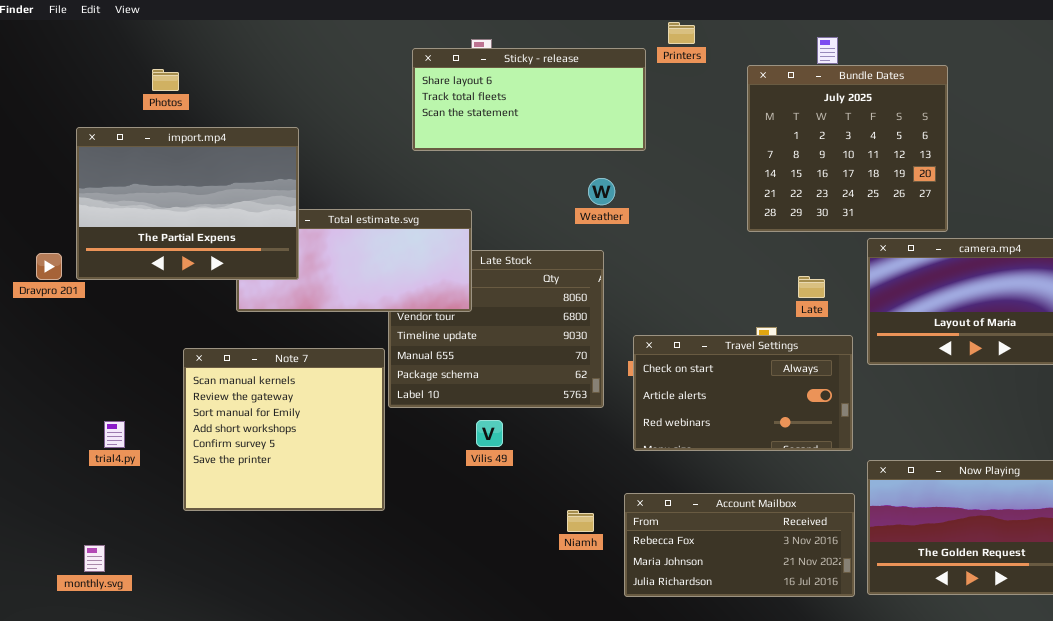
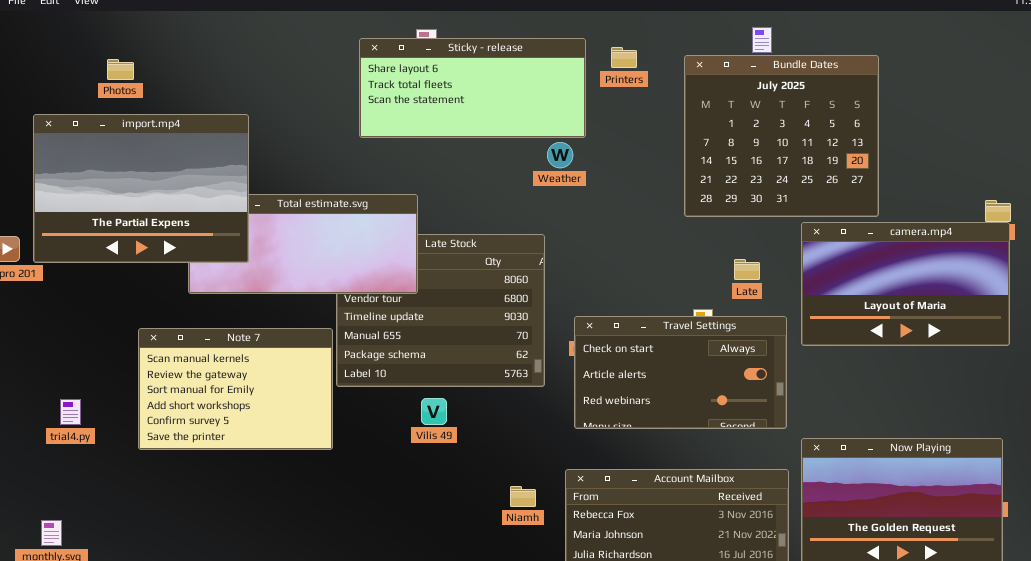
Printers: [668,22,695,44] -> [611,47,637,68], moved
Weather: [588,178,615,205] -> [547,142,573,168], moved
Note 7: [183,348,385,511] -> [138,328,333,450], resized

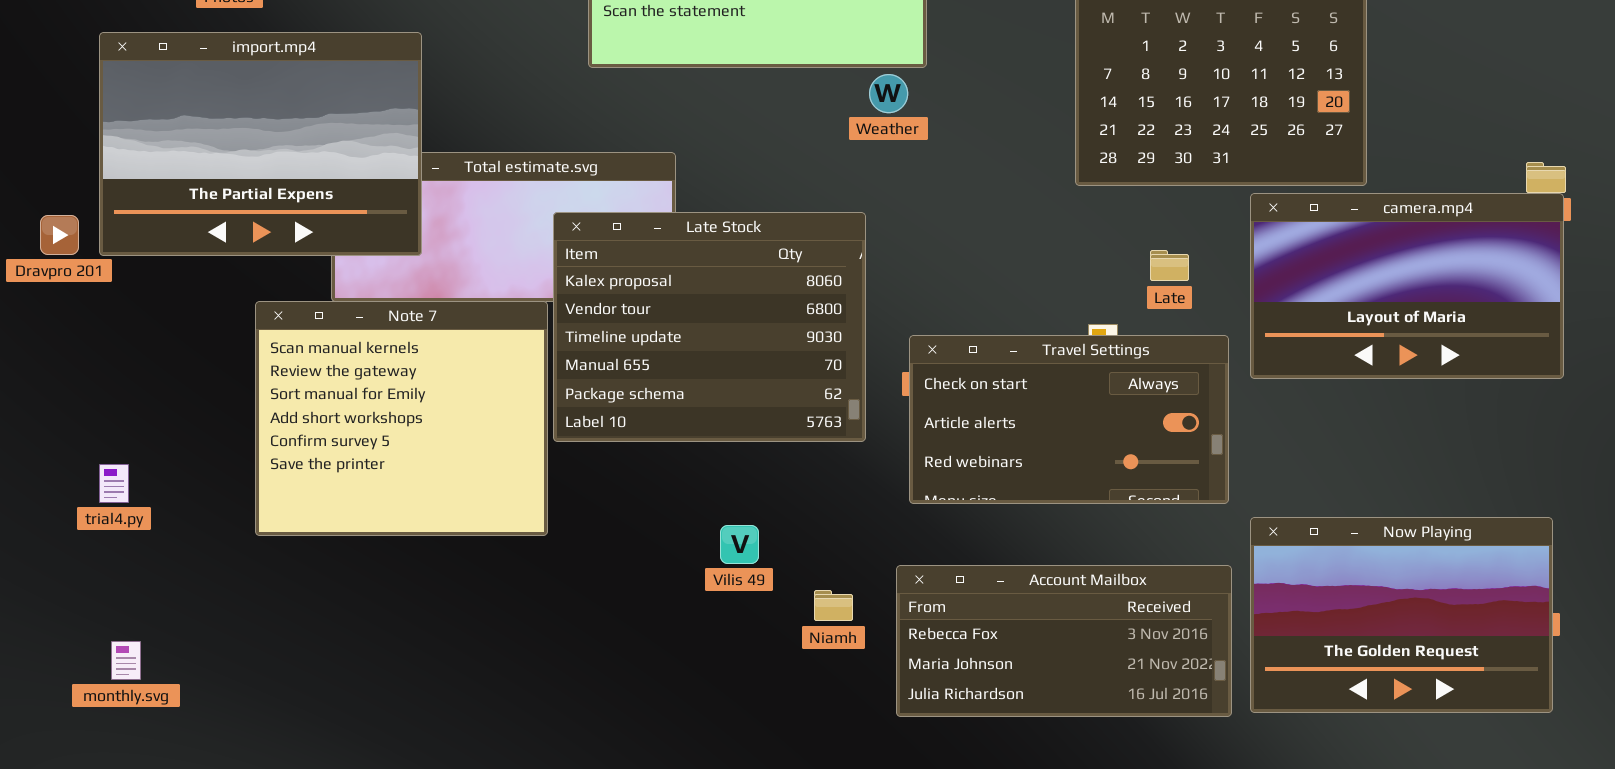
Late Stock: [336,234,545,387] -> [553,212,866,442], raised
Note 7: [138,328,333,450] -> [255,301,548,536], resized
Vilis 49: [421,398,447,425] -> [720,525,759,564], moved
trial4.py: [60,399,81,425] -> [99,464,129,503], moved

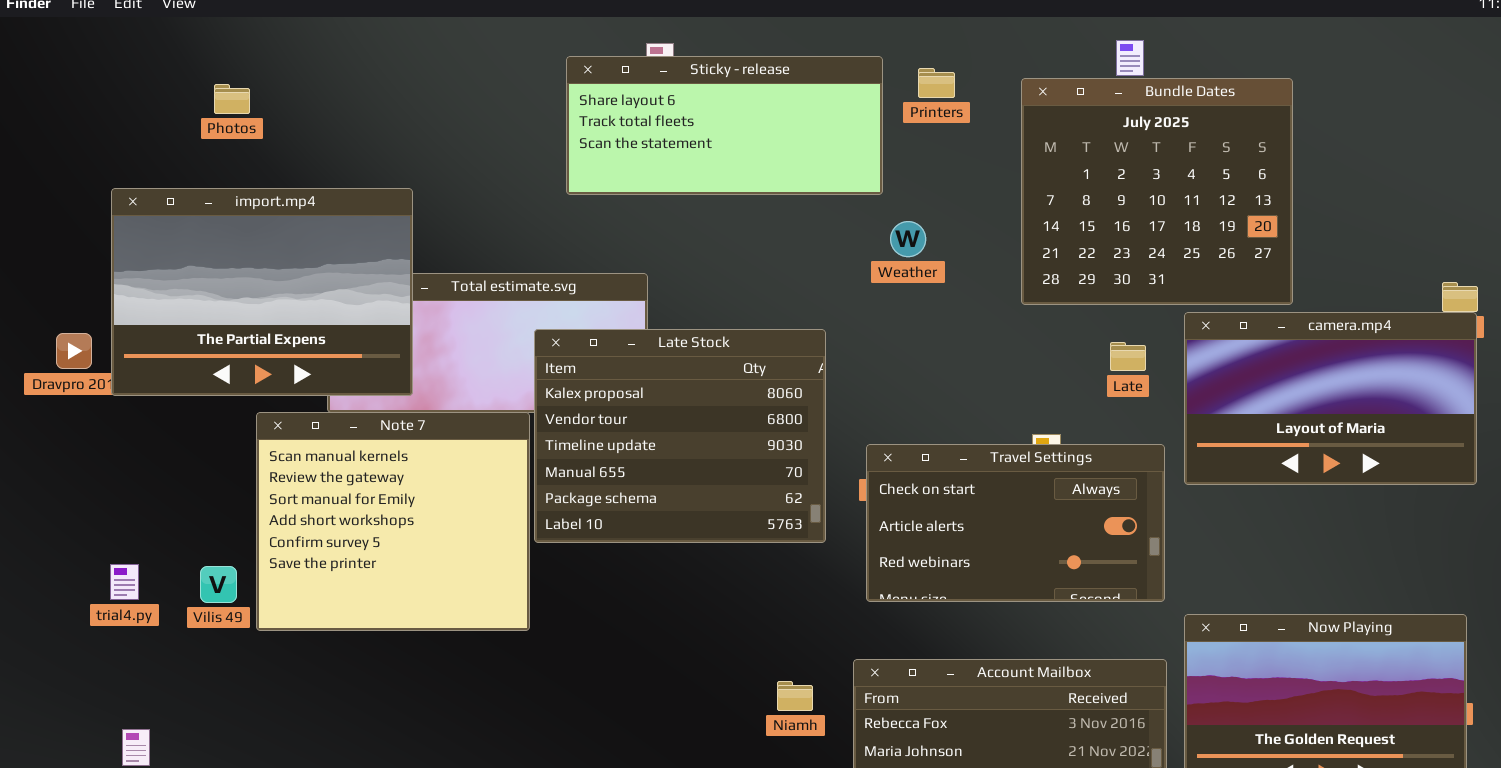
import.mp4: [99,32,422,256] -> [111,188,413,396], moved
Weather: [869,74,908,113] -> [890,221,926,257], moved
Late: [1150,250,1189,281] -> [1110,342,1146,371], moved
Vilis 49: [720,525,759,564] -> [200,566,237,603], moved

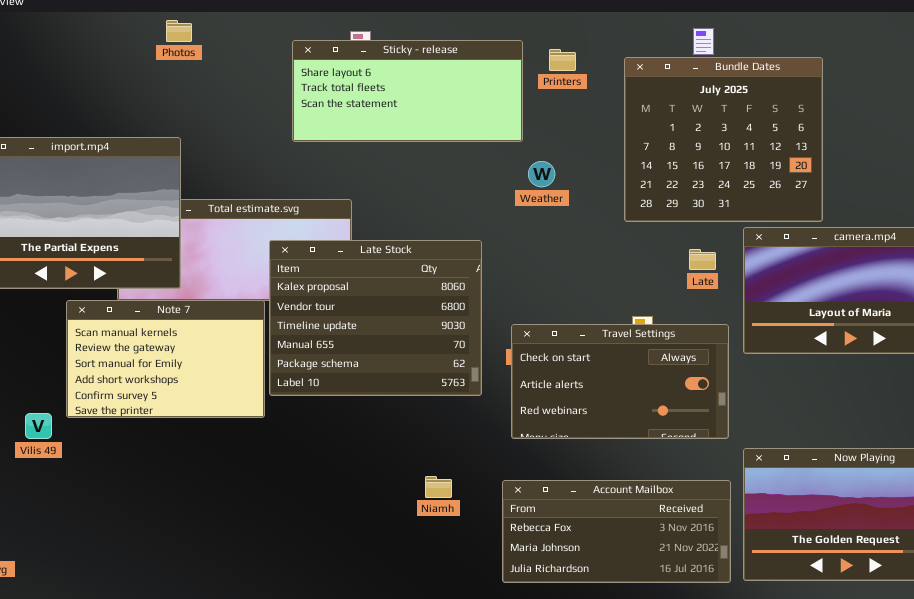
Photos: [214,84,250,114] -> [166,20,192,42], moved
Note 7: [256,412,530,631] -> [66,300,265,418], resized
Niamh: [777,681,813,711] -> [425,476,452,498], moved

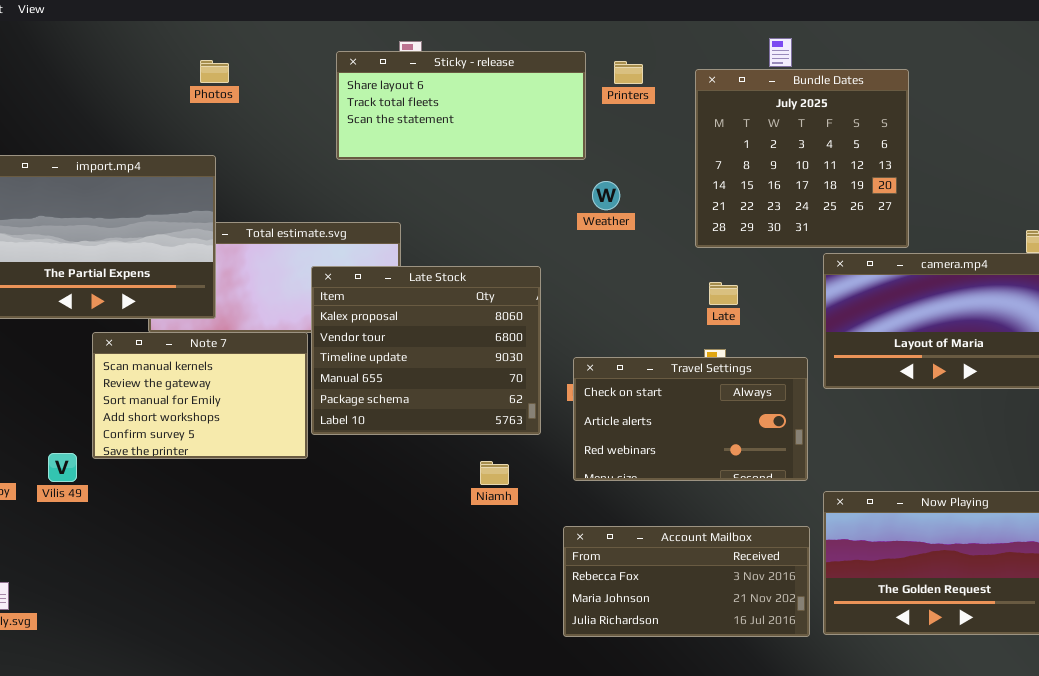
Photos: [166,20,192,42] -> [200,60,229,83], moved
Late: [689,249,716,270] -> [709,282,738,305], moved
Niamh: [425,476,452,498] -> [480,461,509,485], moved

